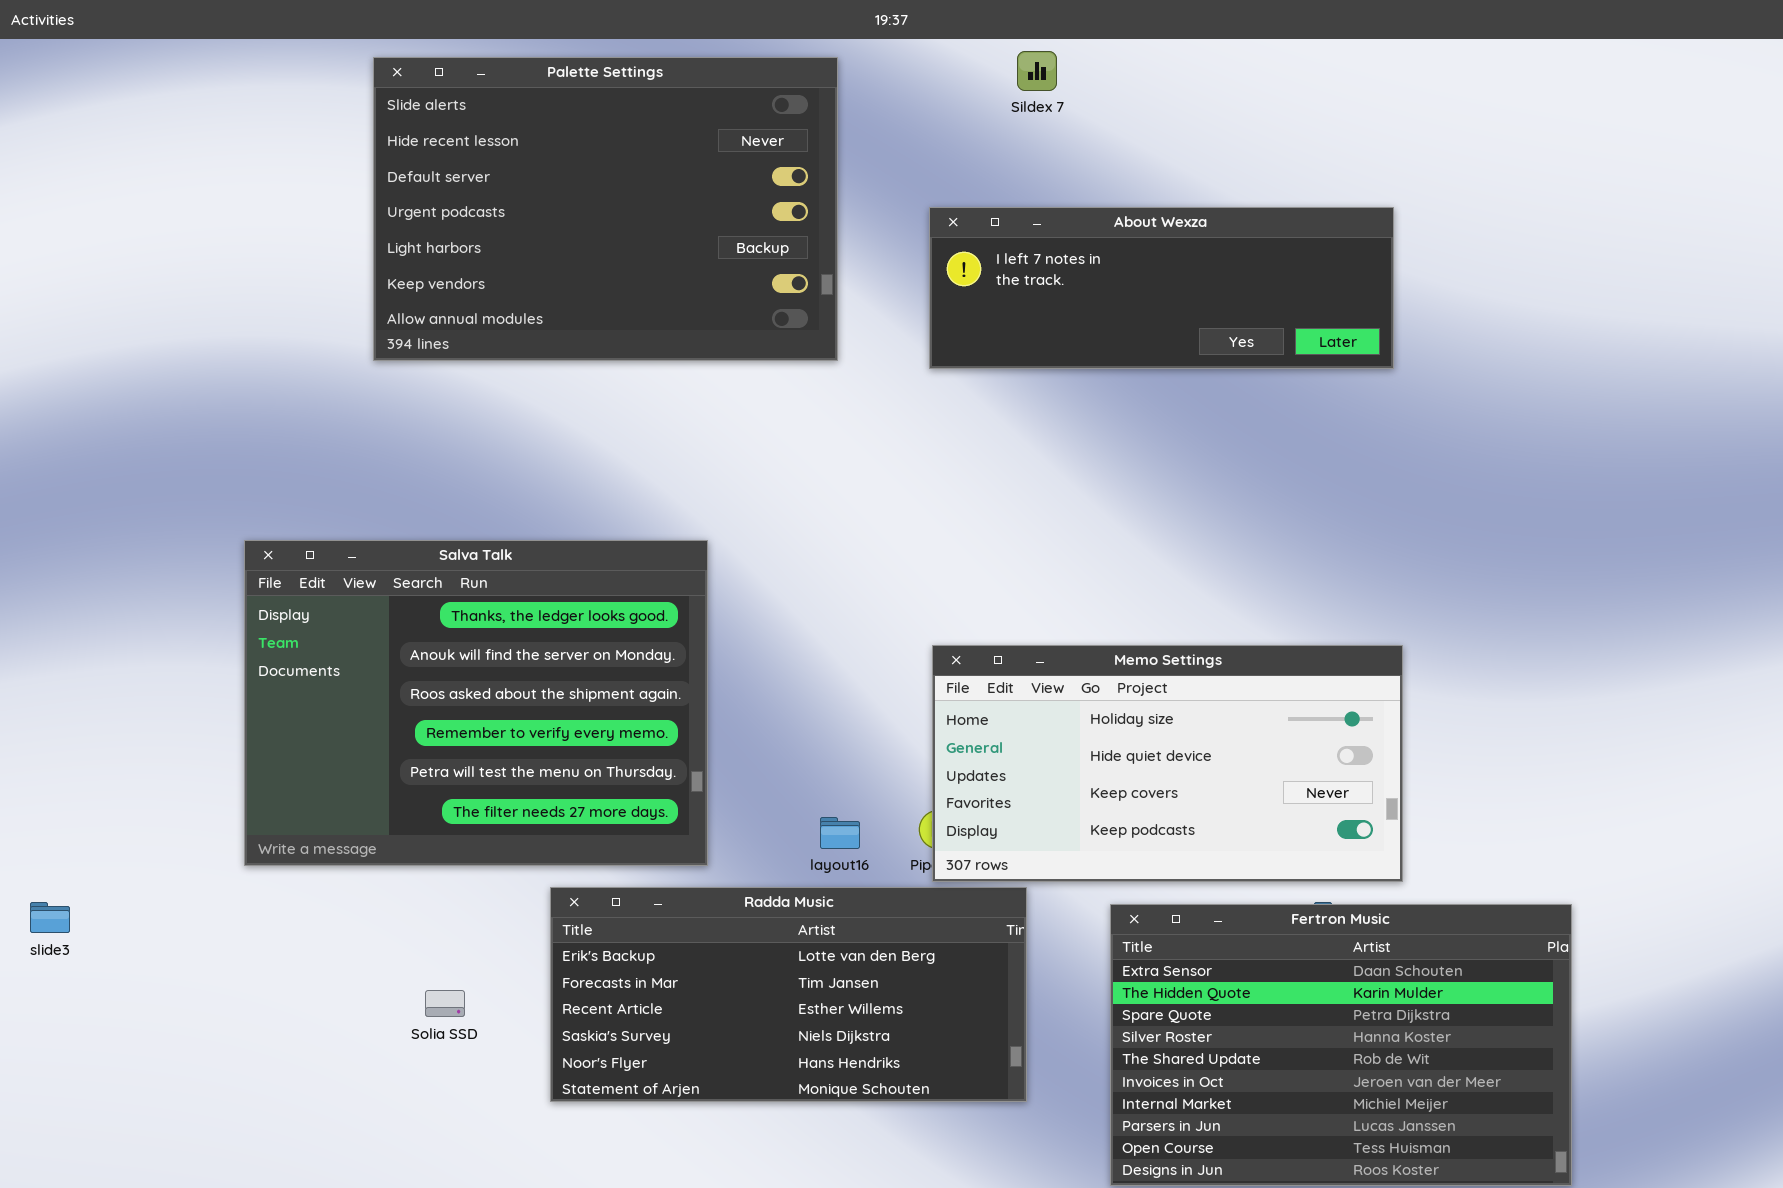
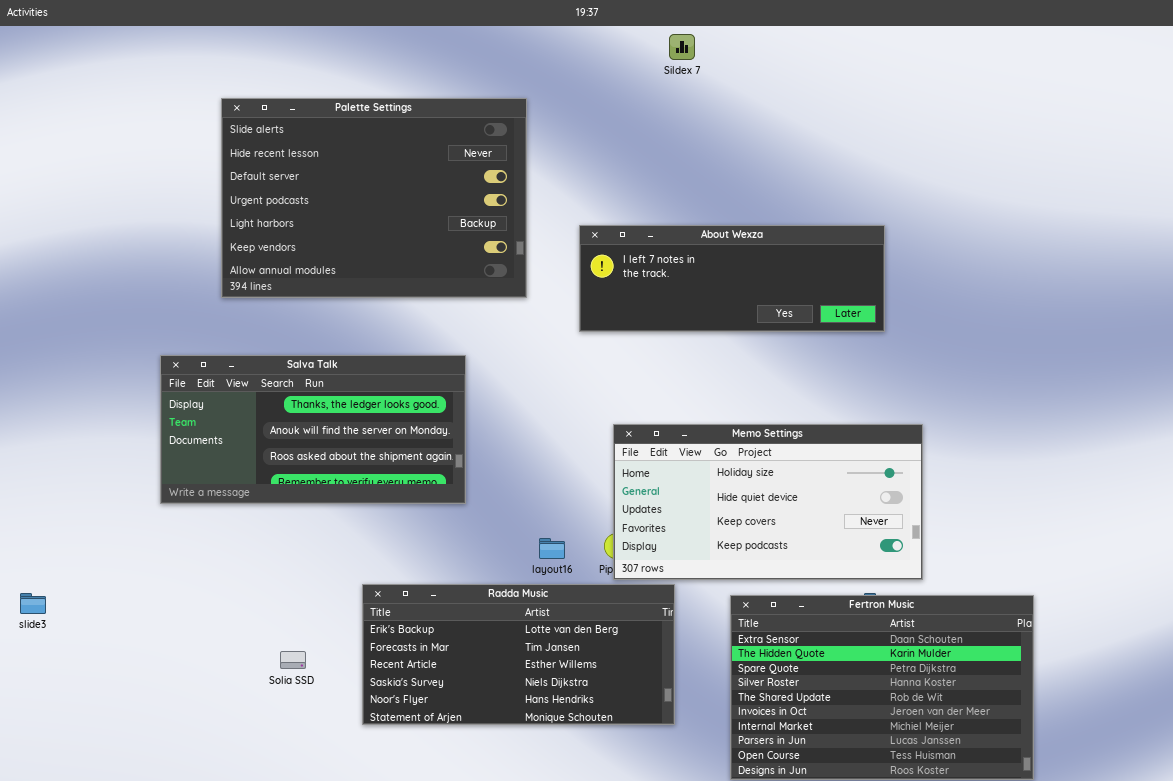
Palette Settings: [373,57,838,361] -> [221,98,527,298], moved
About Wexza: [929,207,1394,369] -> [579,225,885,332], moved
Salva Talk: [244,540,708,866] -> [160,355,466,504], resized

